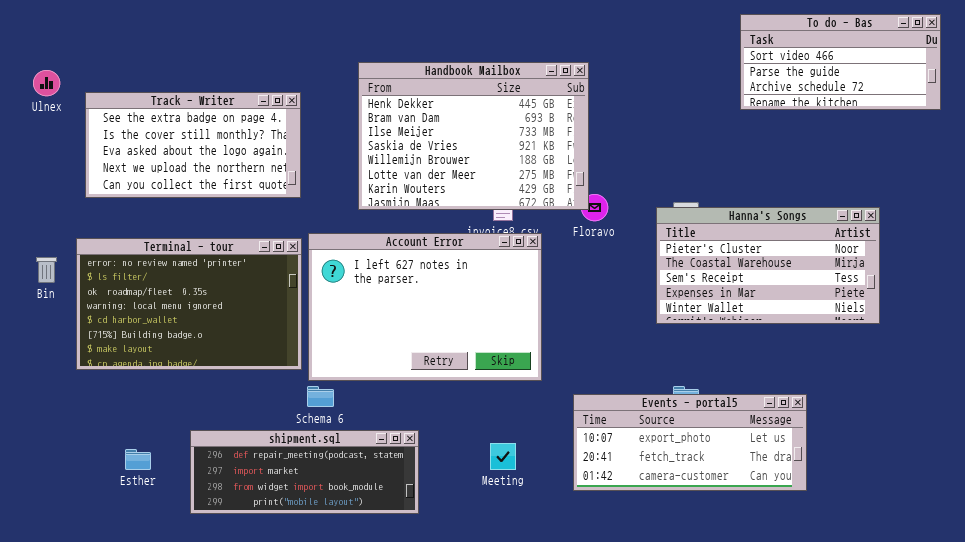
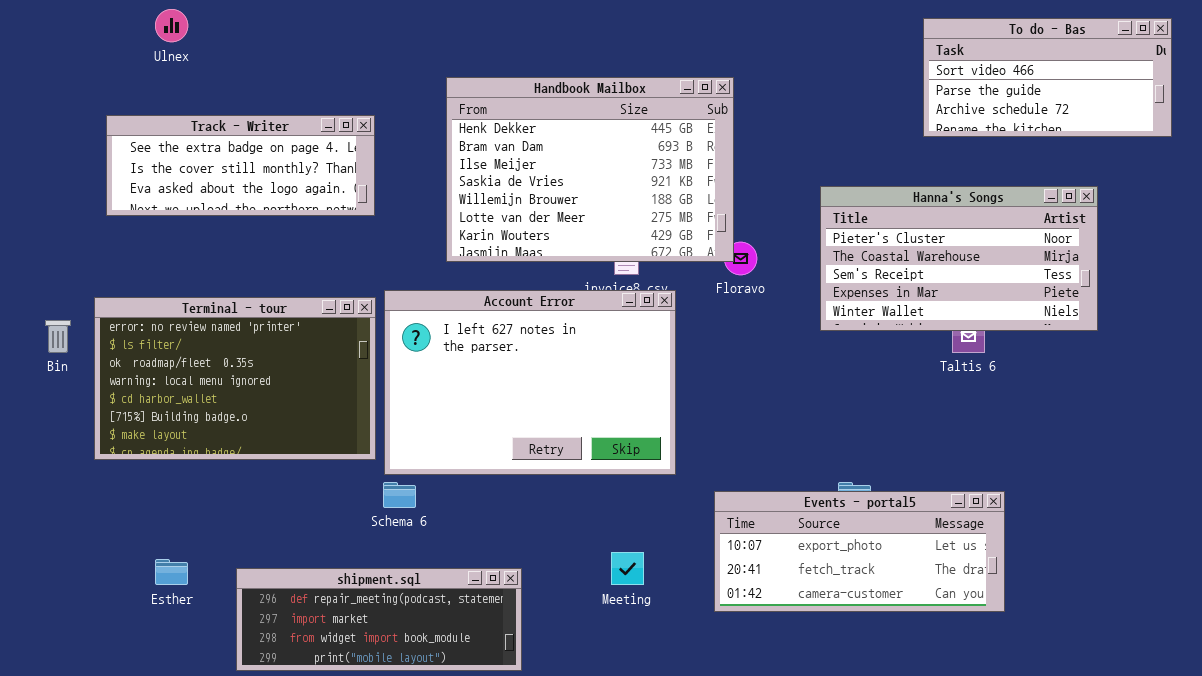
Ulnex: [33,70,60,96] -> [155,9,188,42], moved
Track - Writer: [85,92,301,198] -> [106,115,375,216], resized
Hanna's Songs: [656,207,880,324] -> [820,186,1098,331], moved
shipment.sql: [190,430,419,514] -> [236,568,522,671], moved

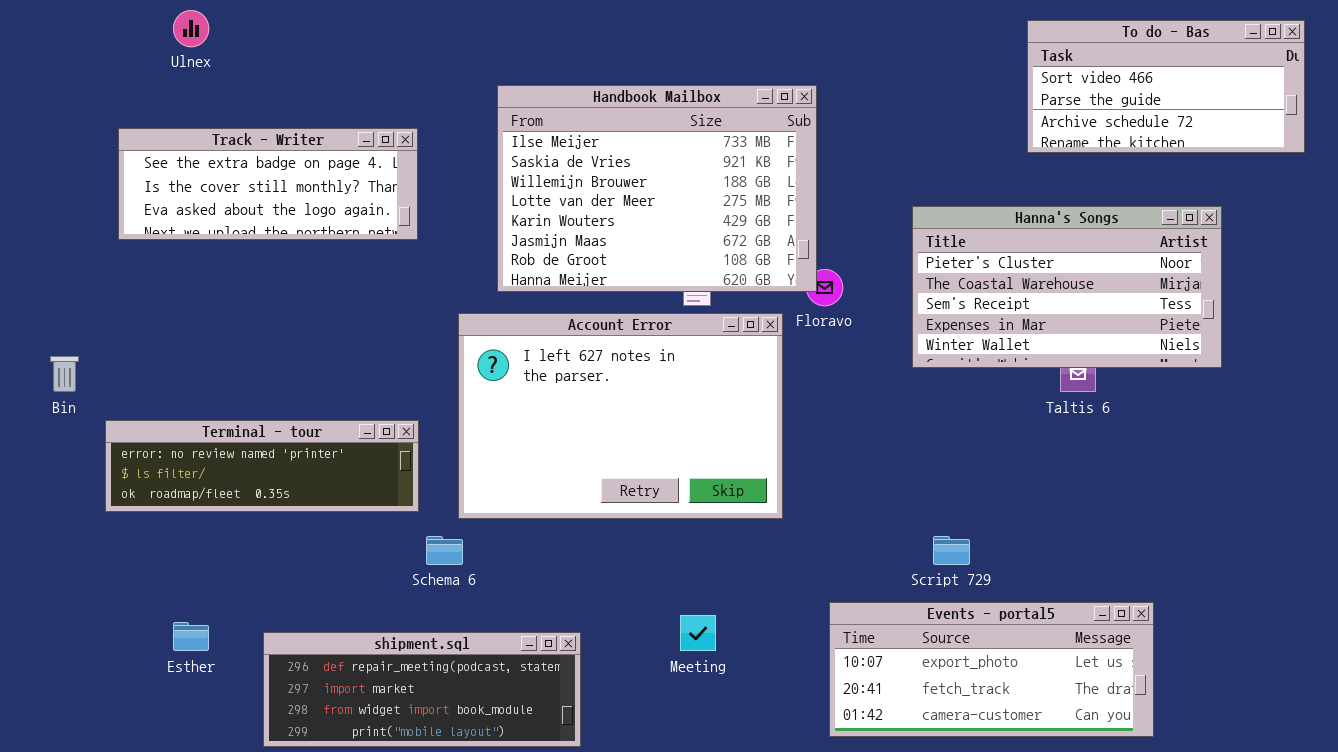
Handbook Mailbox: [446,77,734,262] -> [497,85,817,292], scrolled down 2 rows
Account Error: [384,290,676,475] -> [458,313,783,519], moved
Terminal - tour: [94,297,376,460] -> [105,420,419,512], resized
Events - portal5: [714,491,1005,612] -> [829,602,1154,737], moved

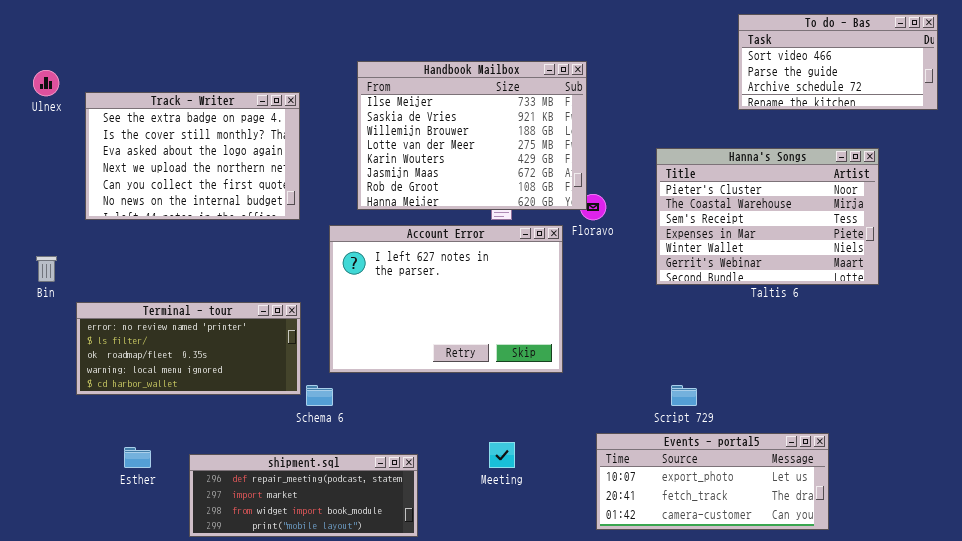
Ulnex: [173,10,209,47] -> [33,70,59,96], moved
Track - Writer: [118,128,418,240] -> [85,92,300,220], resized
Hanna's Songs: [912,206,1222,368] -> [656,148,879,285], resized
Terminal - tour: [105,420,419,512] -> [76,302,301,395], resized

